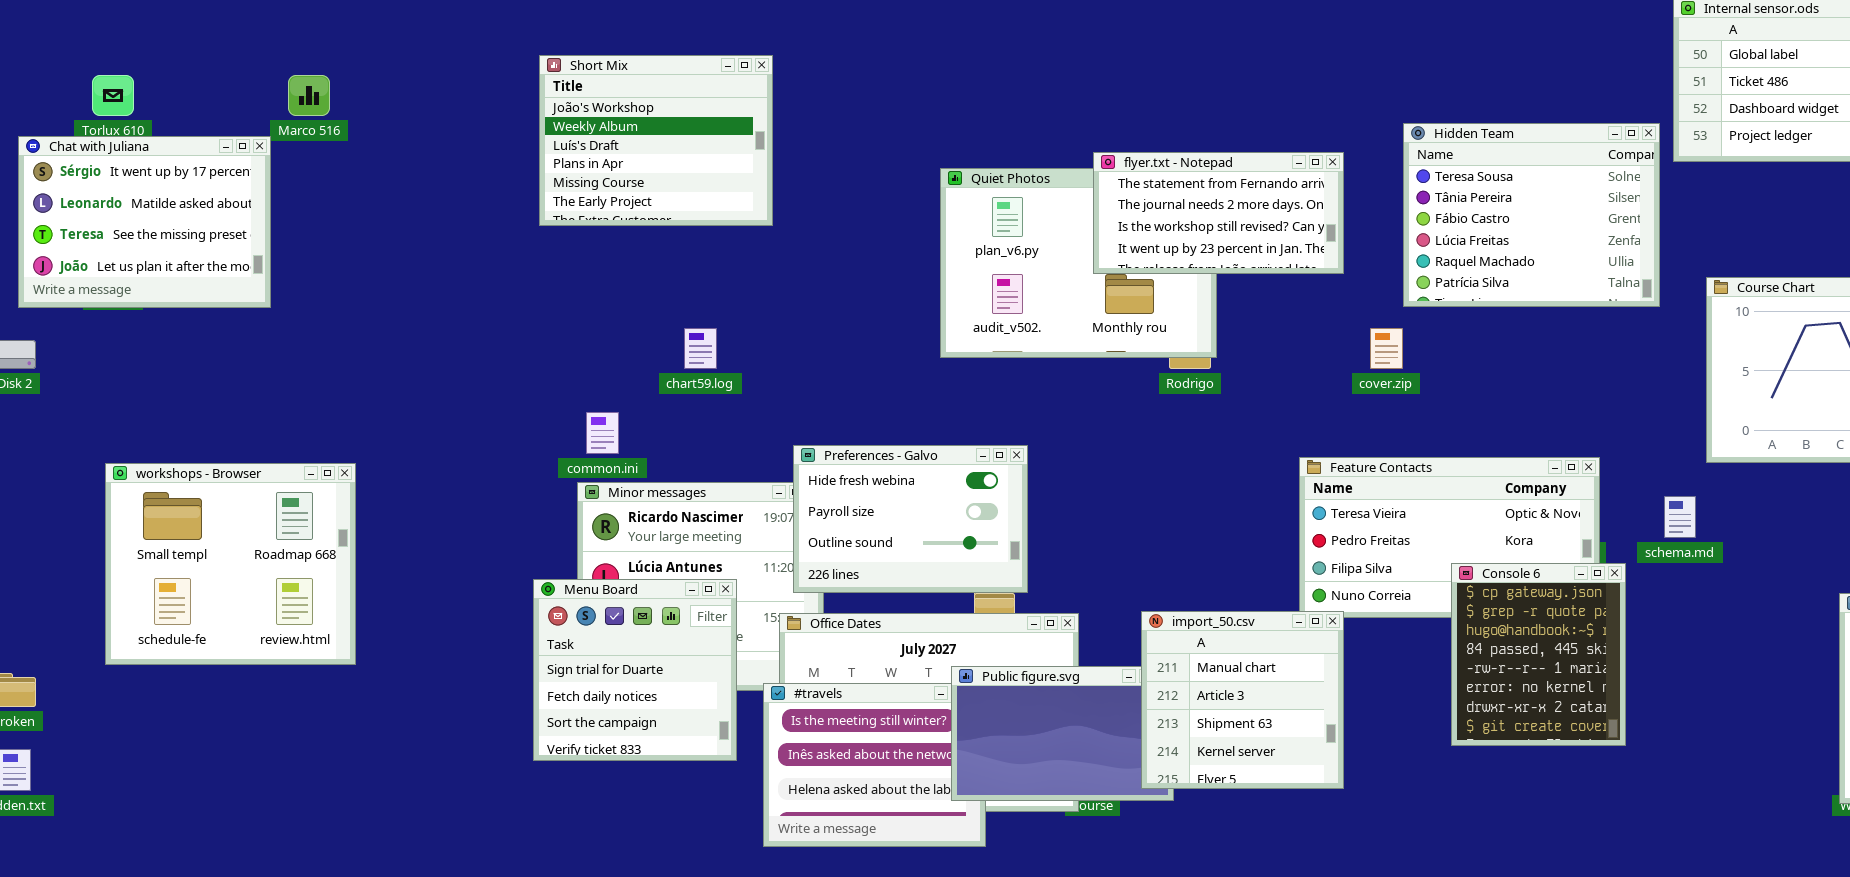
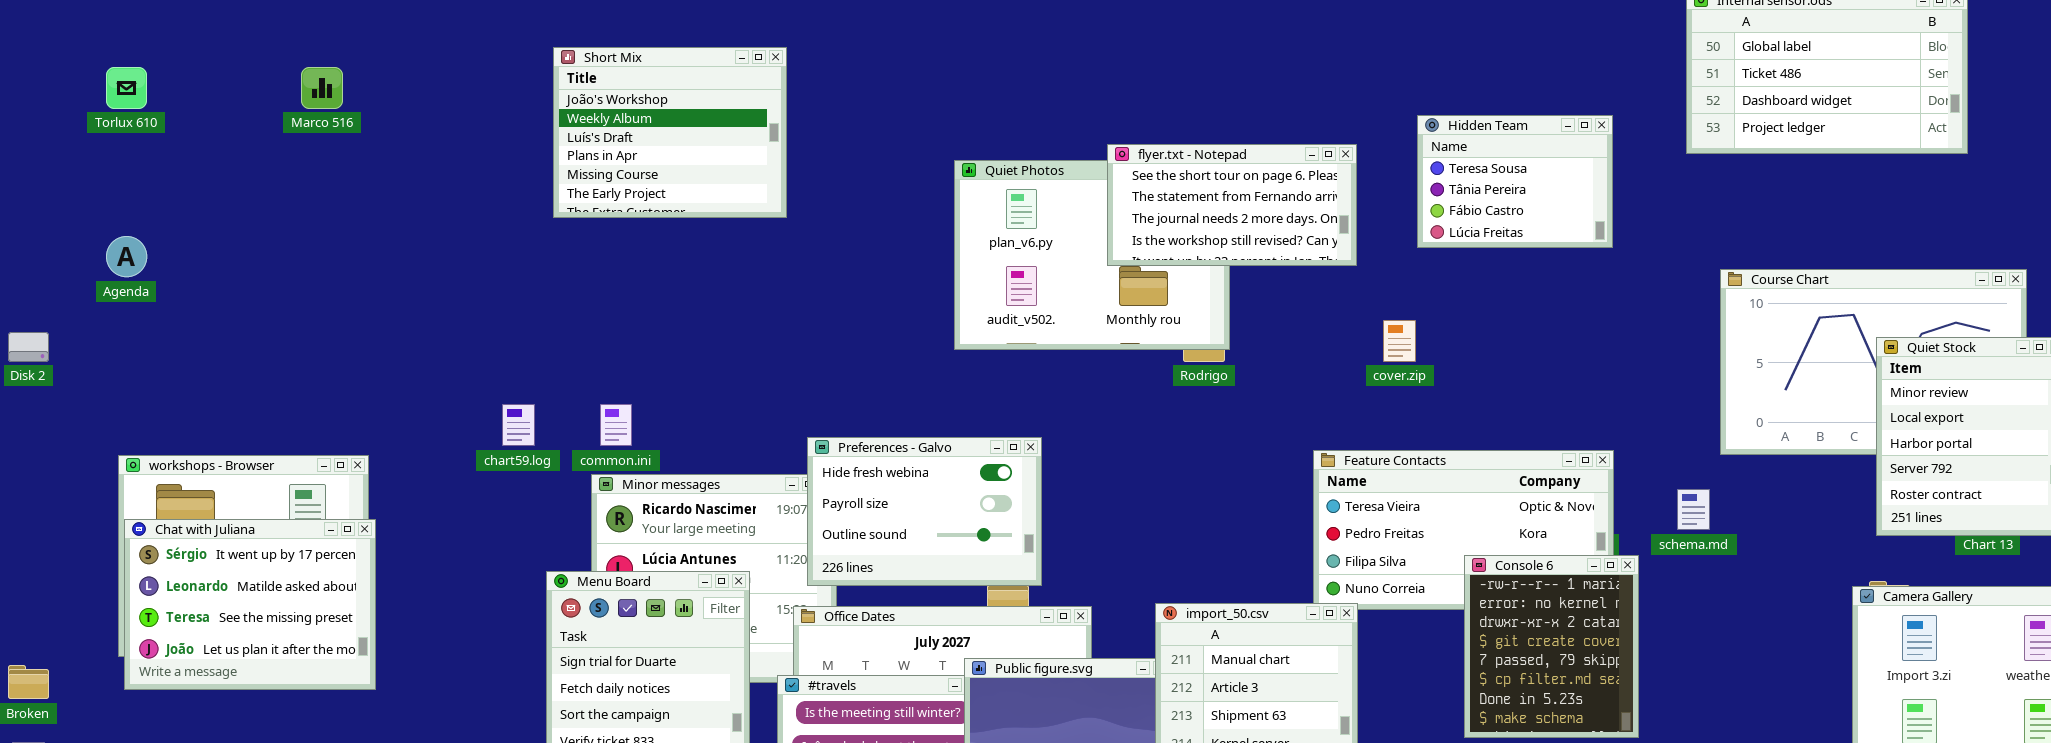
Hidden Team: [1403,123,1660,307] -> [1417,115,1613,248], resized
Chat with Juliana: [18,136,271,308] -> [124,519,376,690], moved
flyer.txt - Notepad: [1093,152,1344,274] -> [1107,144,1357,266], scrolled up 1 row
chart59.log: [684,328,717,369] -> [502,404,535,446], moved
Console 6: [1451,563,1626,746] -> [1464,555,1639,738], scrolled down 4 rows

